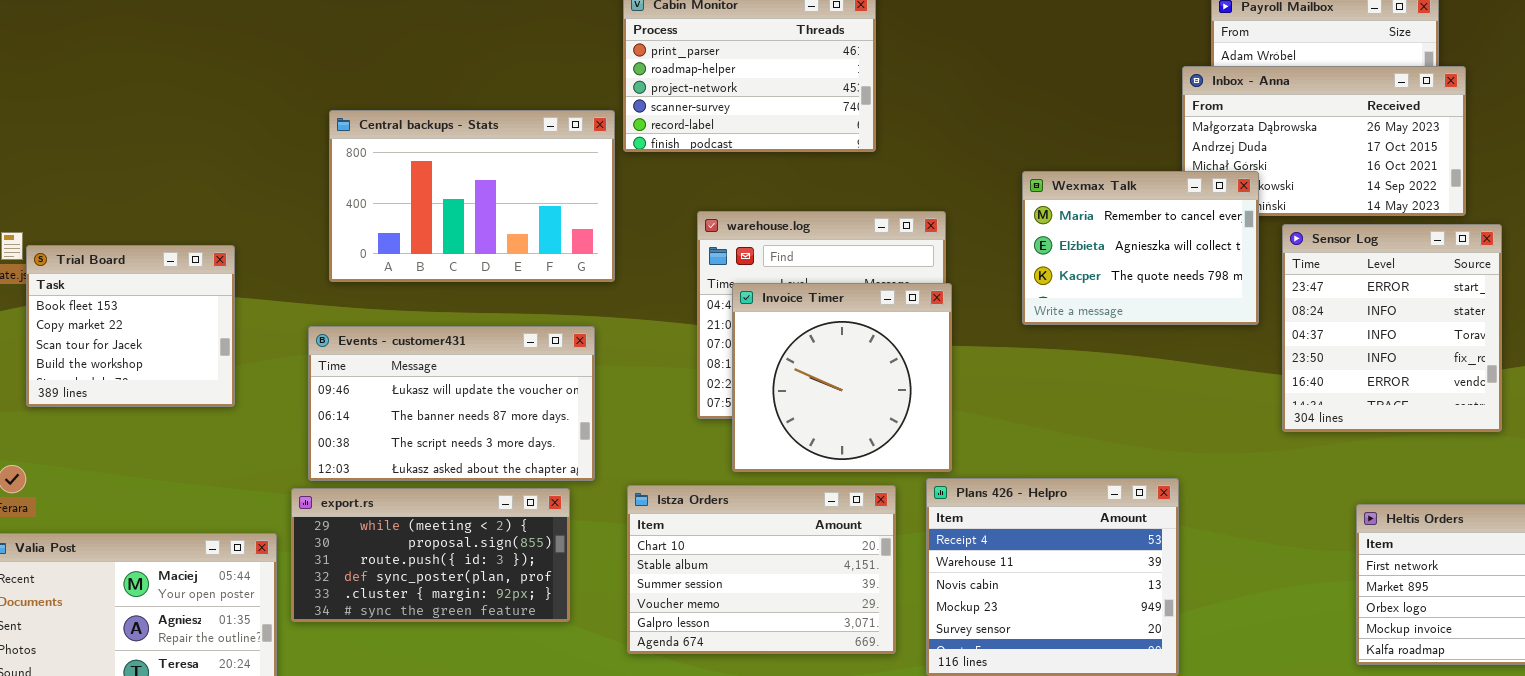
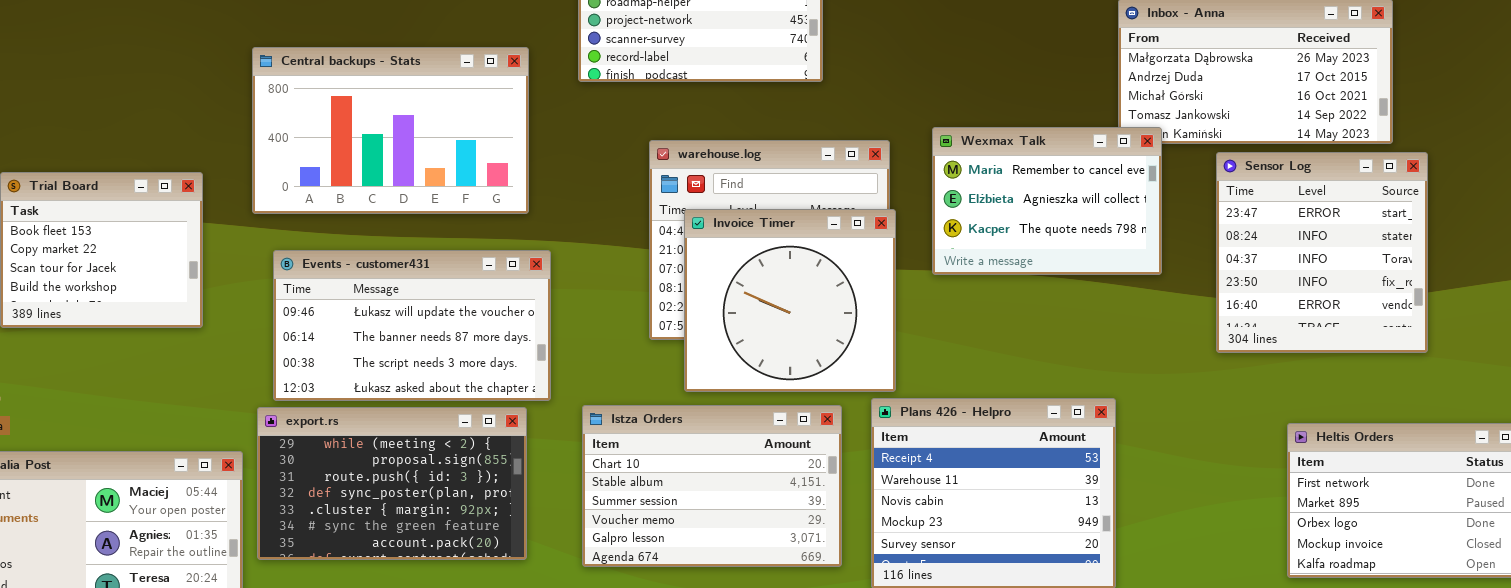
Central backups - Stats: [329,110,615,282] -> [252,47,529,214], moved
Wexmax Talk: [1022,171,1259,325] -> [932,127,1162,275], moved
export.rs: [291,488,570,622] -> [257,407,527,560], resized

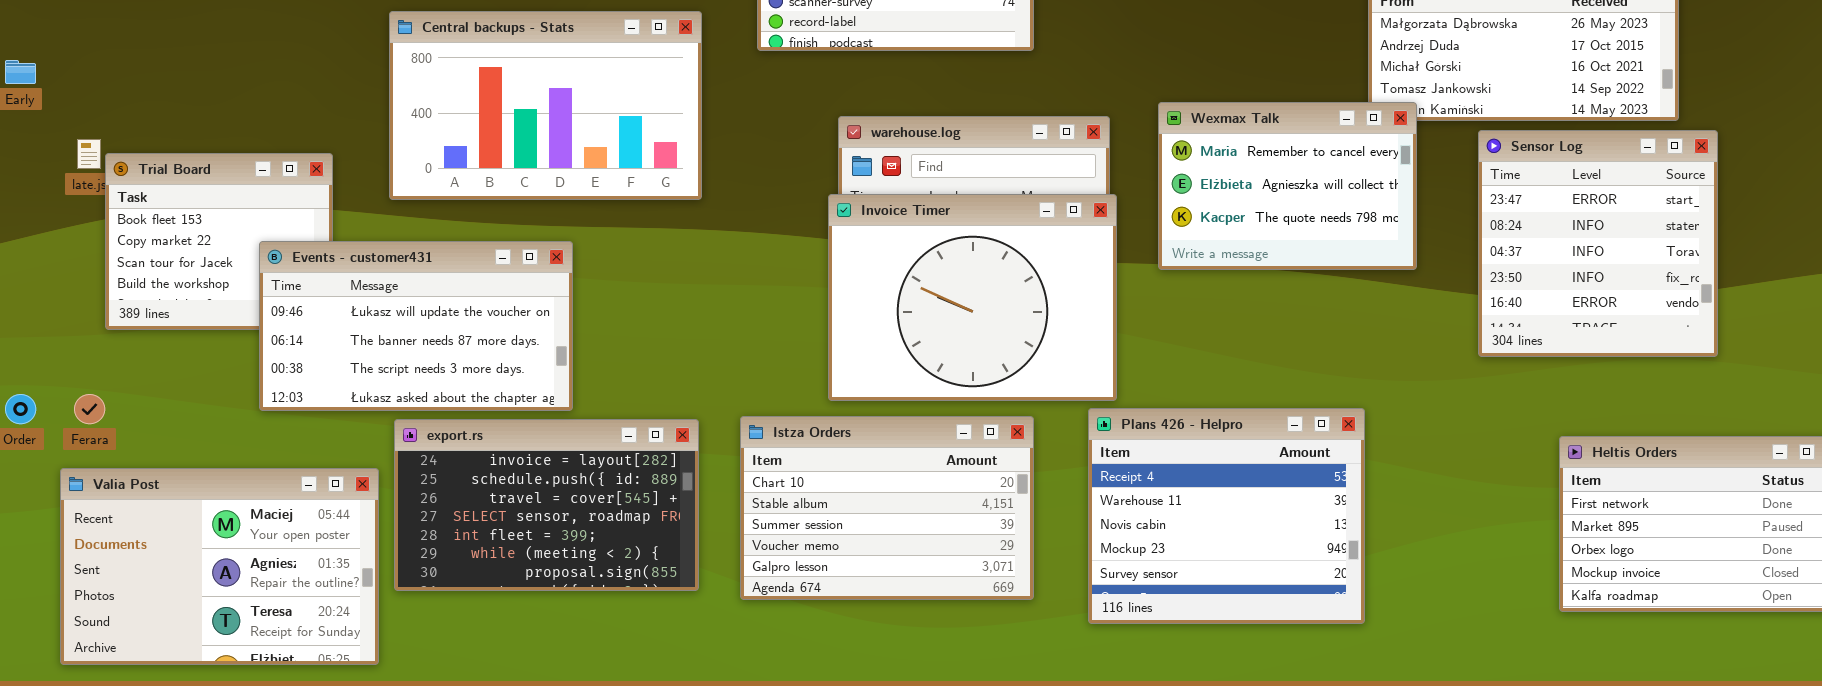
Invoice Timer: [684,209,896,392] -> [828,194,1117,401], resized
Events - customer431: [273,250,551,401] -> [259,241,573,411], moved
Istza Orders: [582,405,842,567] -> [740,416,1034,600], moved
export.rs: [257,407,527,560] -> [394,419,699,591], scrolled up 5 rows

